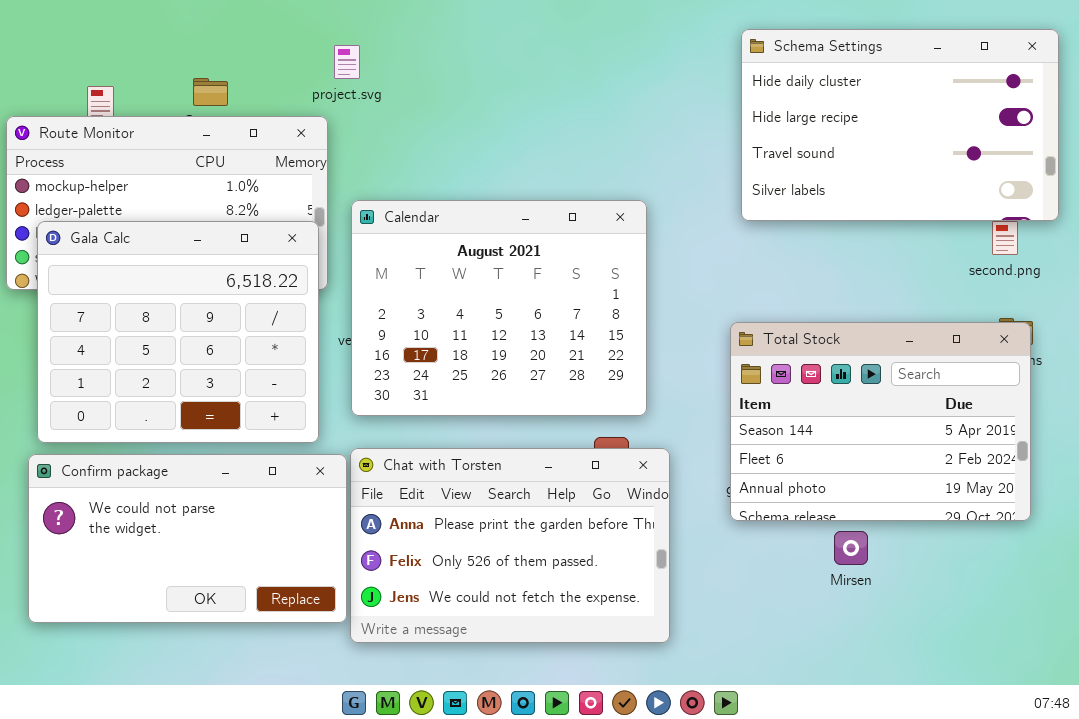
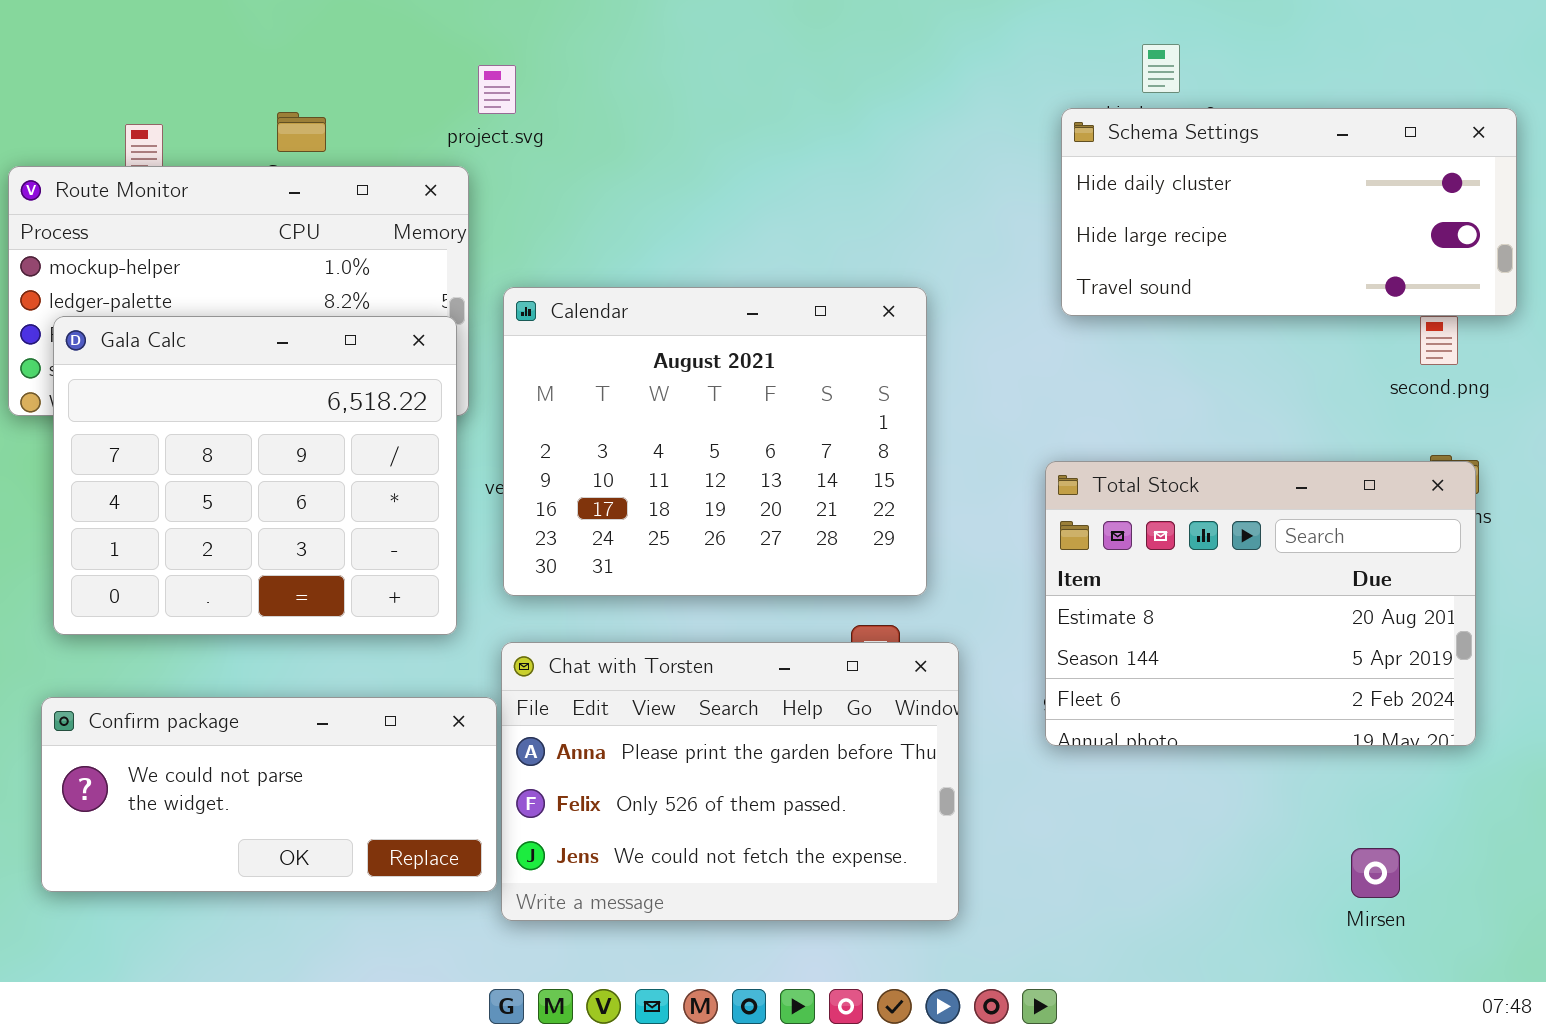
Schema Settings: [741,29,1059,221] -> [1061,108,1517,316], resized
Total Stock: [730,322,1031,521] -> [1045,461,1476,746], scrolled up 1 row
Confirm package: [28,454,347,623] -> [41,697,497,892], resized
Mirsen: [834,531,868,565] -> [1351,848,1400,898], moved

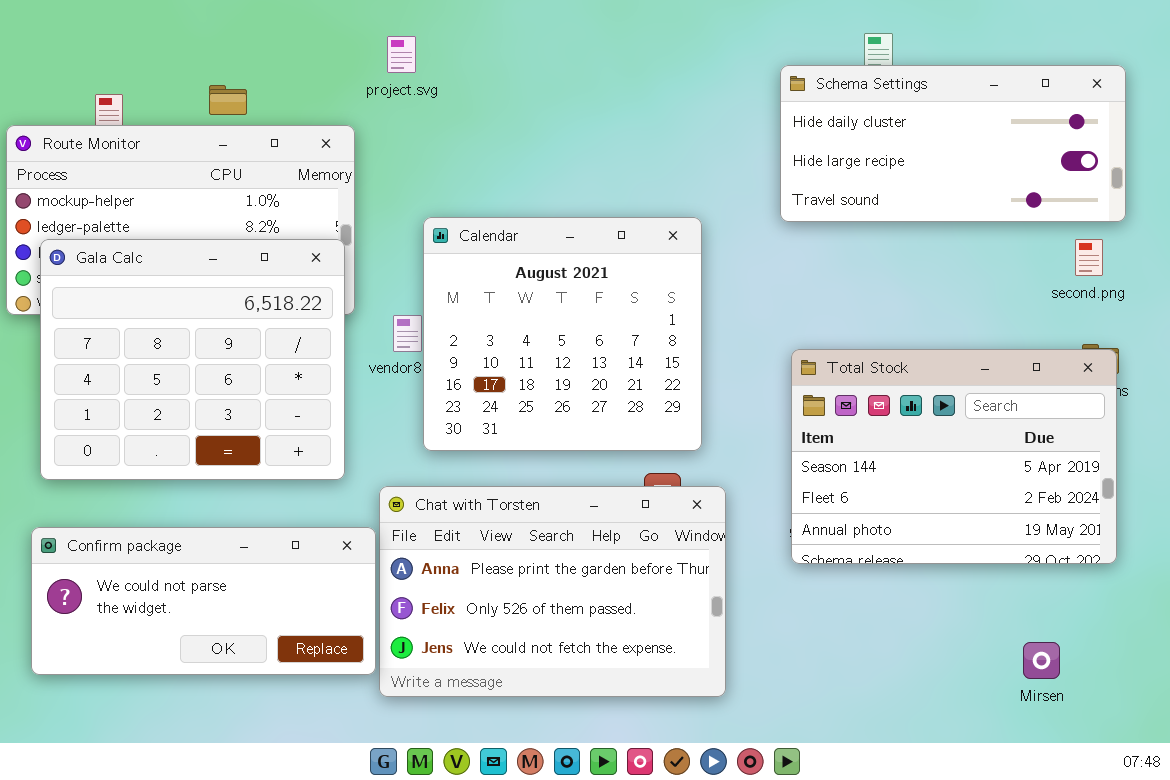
project.svg: [478,65,516,114] -> [387,36,416,73], moved
Schema Settings: [1061,108,1517,316] -> [780,65,1126,222], moved
Calendar: [503,287,927,596] -> [423,217,702,451], resized
Total Stock: [1045,461,1476,746] -> [791,349,1117,564], scrolled down 1 row

